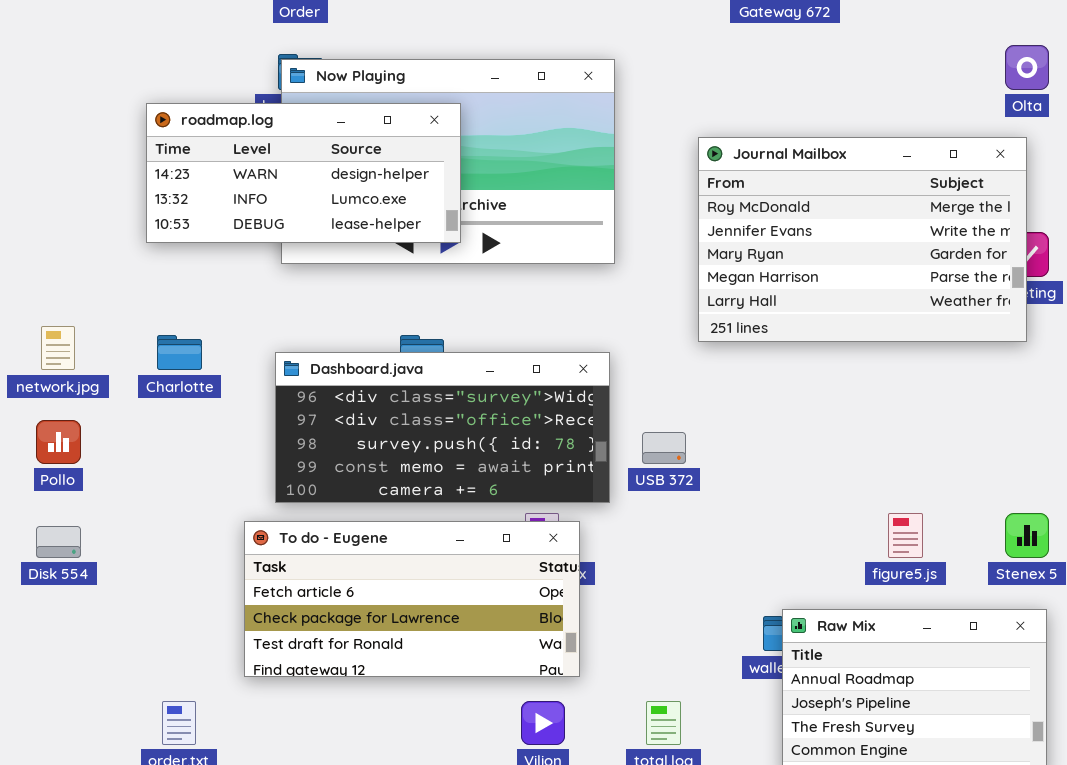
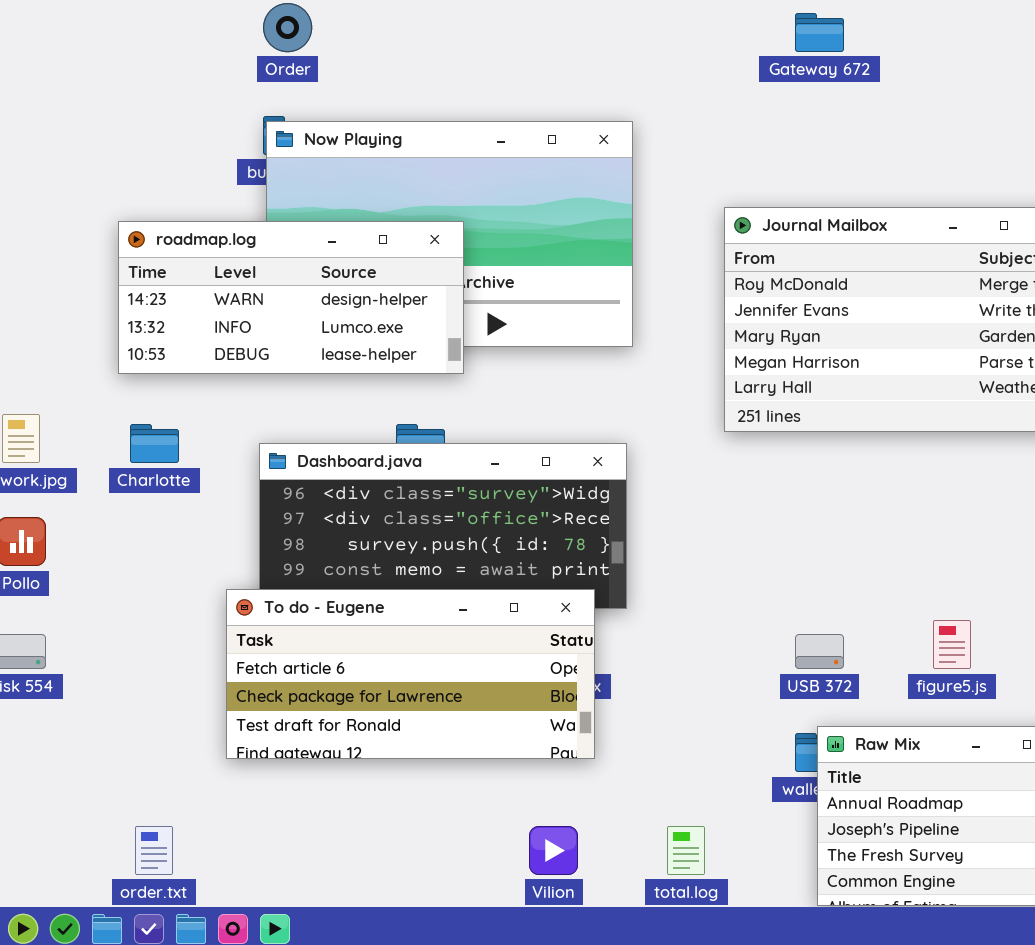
roadmap.log: [146,103,461,243] -> [118,221,464,374], moved
USB 372: [642,432,686,464] -> [795,634,844,669], moved
To do - Eugene: [244,521,580,677] -> [226,589,595,759], moved

